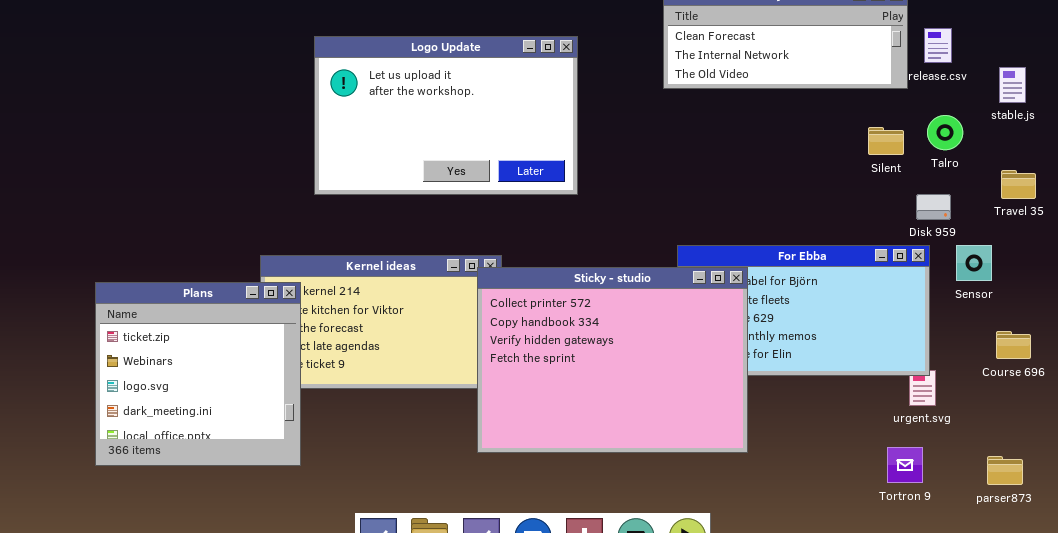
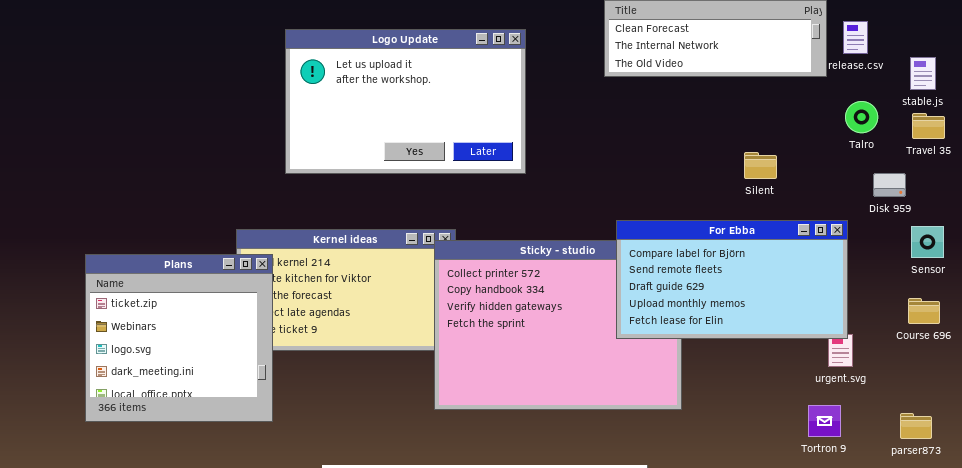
Silent: [868,127,904,155] -> [744,152,777,179], moved
Travel 35: [1001,170,1036,199] -> [912,113,945,139], moved
Disk 959: [916,194,951,220] -> [873,173,906,197], moved
For Ebba: [677,245,930,376] -> [616,220,848,339], raised
Sensor: [956,245,992,281] -> [911,226,944,258], moved

